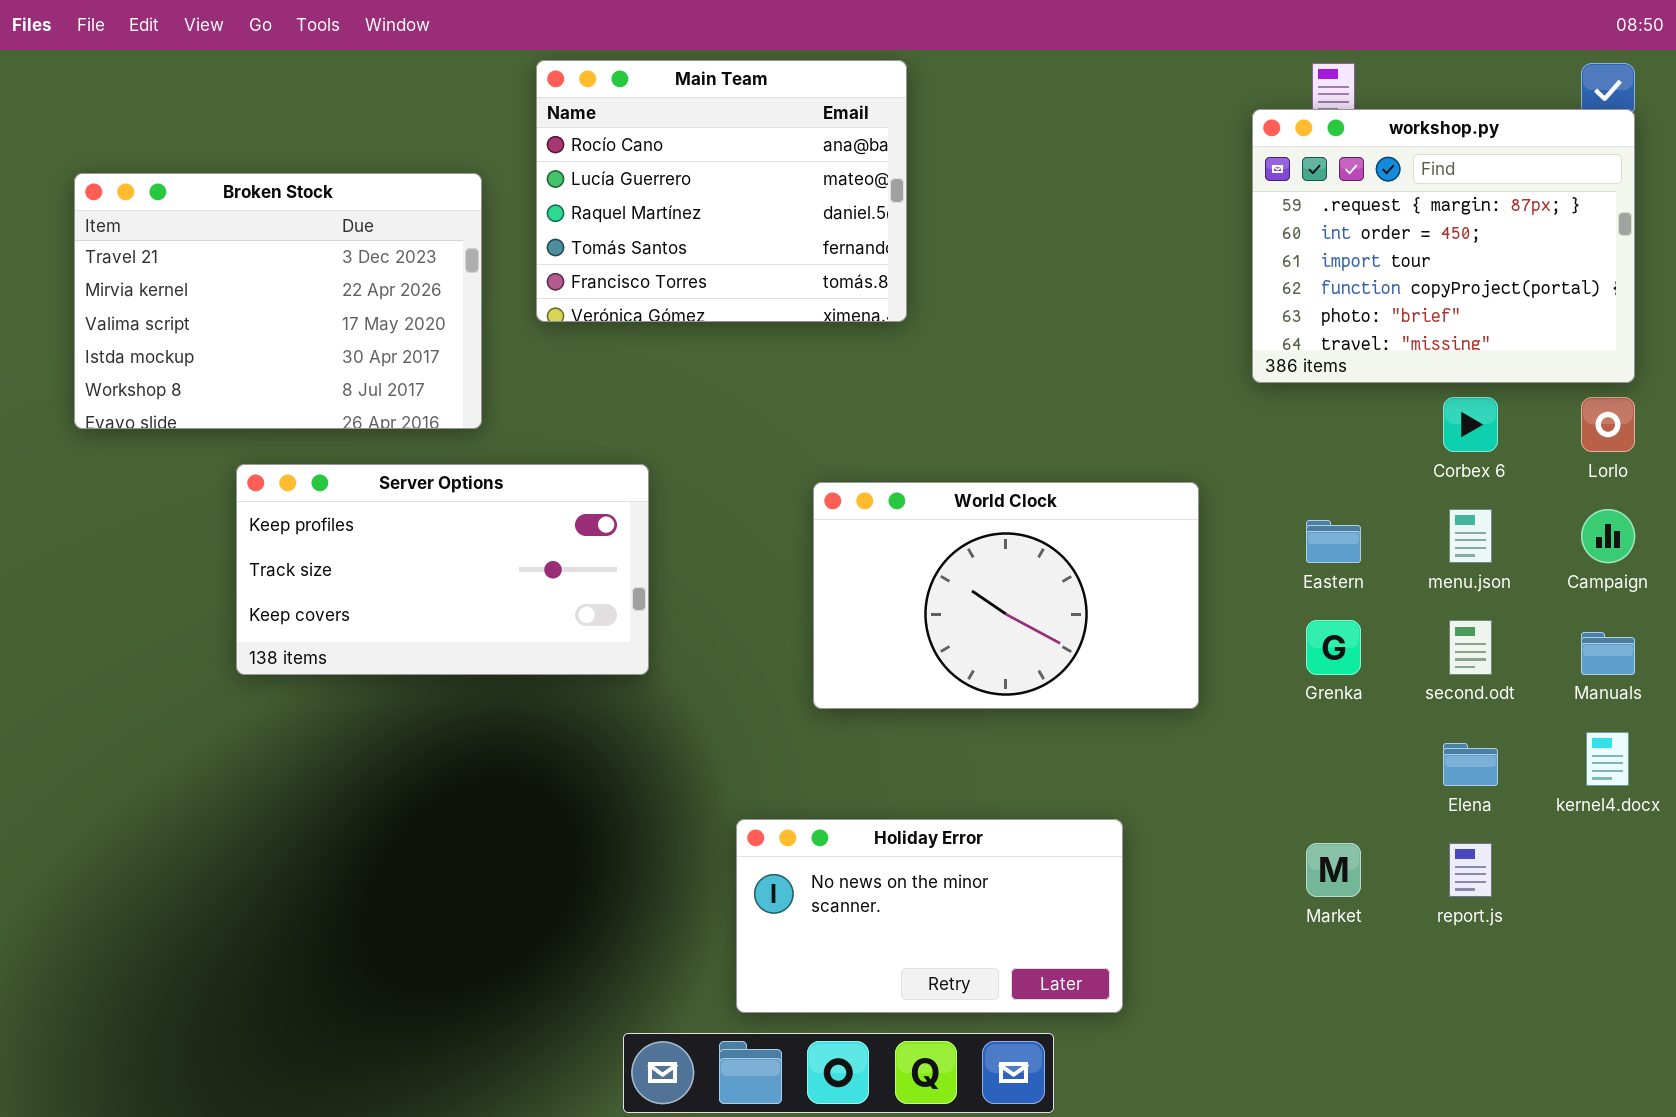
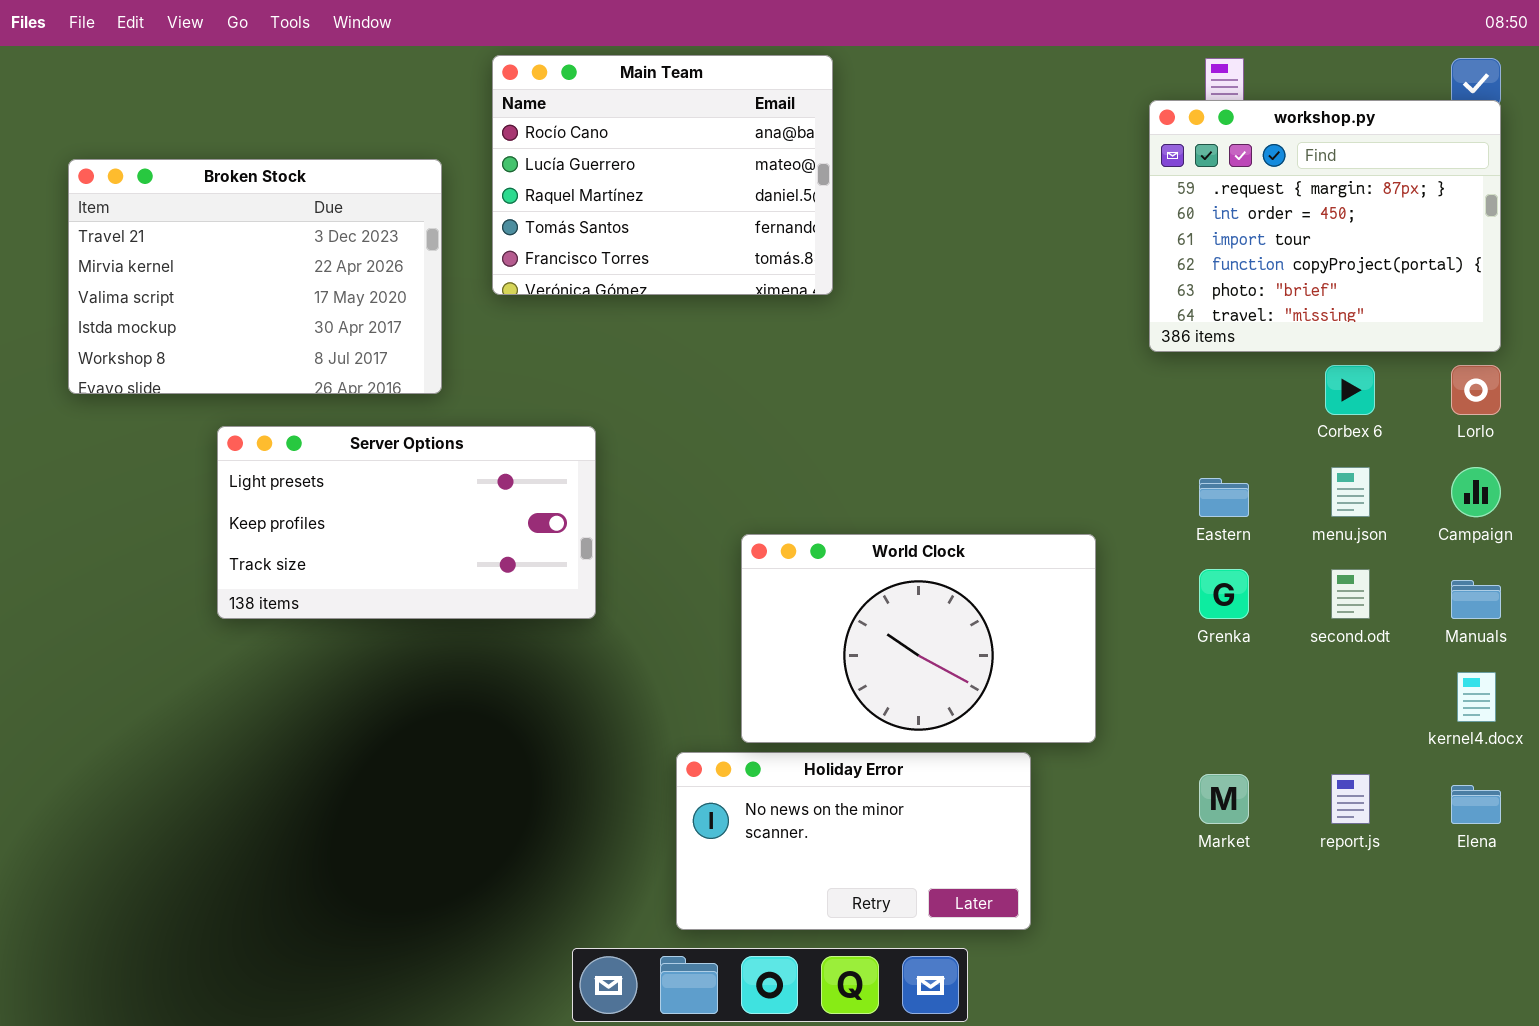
Server Options: [236,464,649,675] -> [217,426,596,619], scrolled up 1 row
World Clock: [813,482,1199,709] -> [741,534,1096,743], moved
Elena: [1443,743,1498,786] -> [1451,785,1501,824], moved

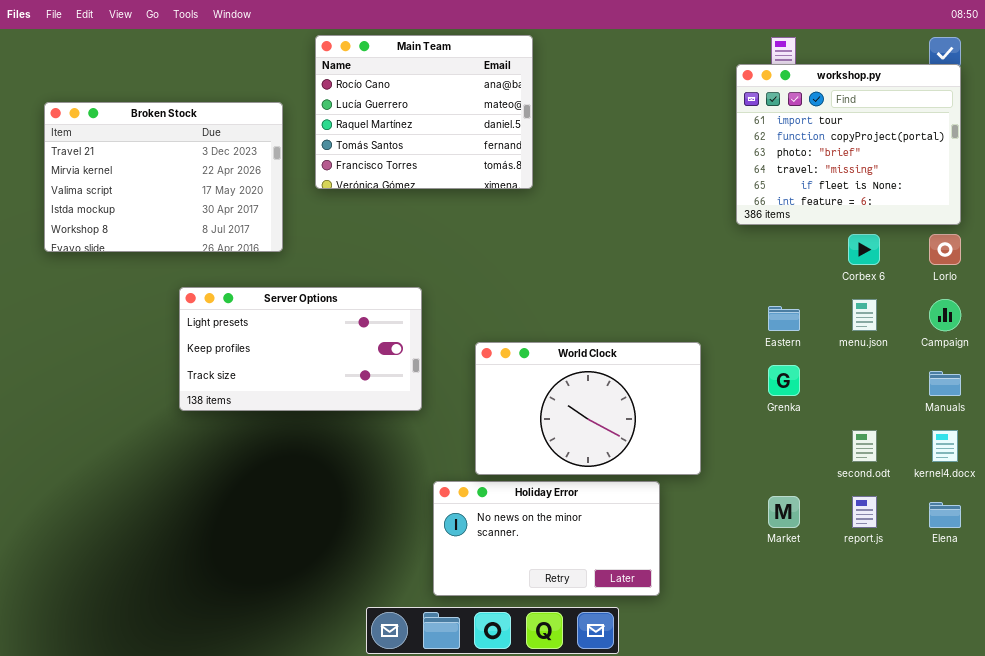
workshop.py: [1149,100,1501,352] -> [736,64,961,225], scrolled down 2 rows
Server Options: [217,426,596,619] -> [179,287,422,411], moved
second.odt: [1331,569,1370,619] -> [852,430,877,462], moved

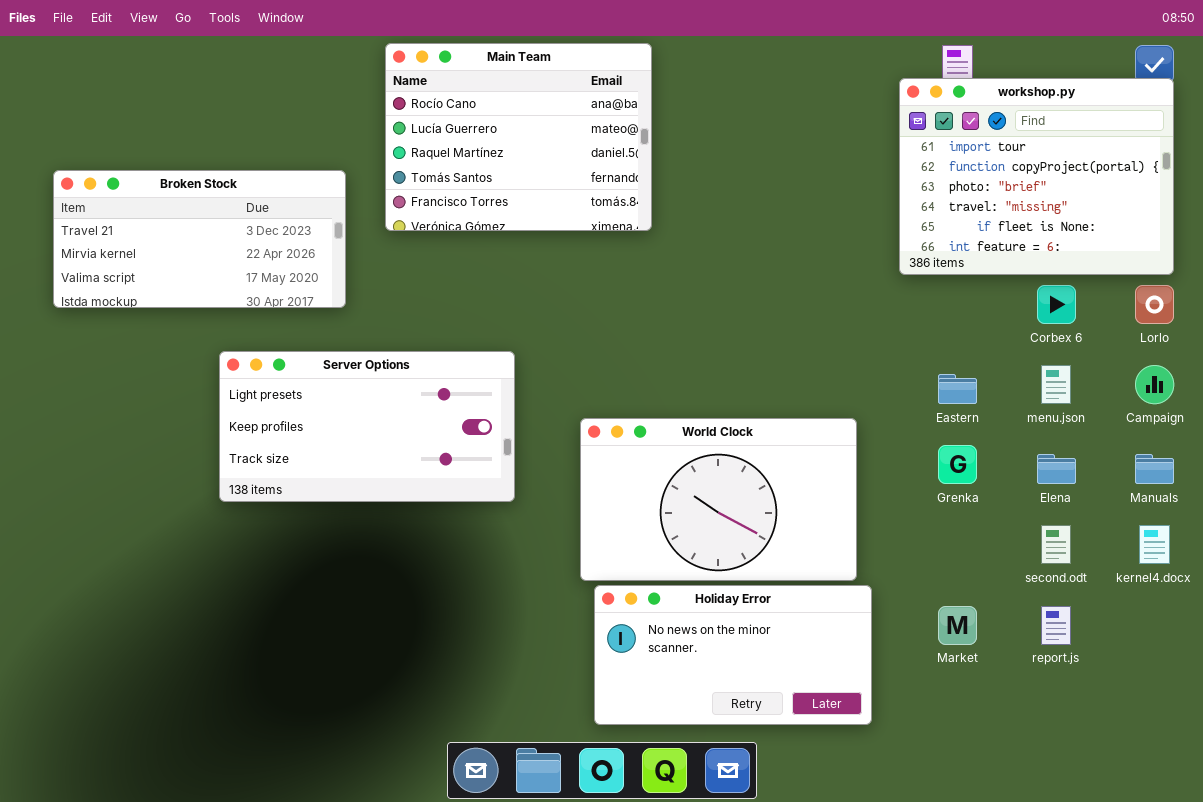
Broken Stock: [44,102,283,252] -> [53,170,346,308], resized
Holiday Error: [433,481,660,596] -> [594,585,872,725], moved
Elena: [929,502,961,528] -> [1037,454,1076,484], moved

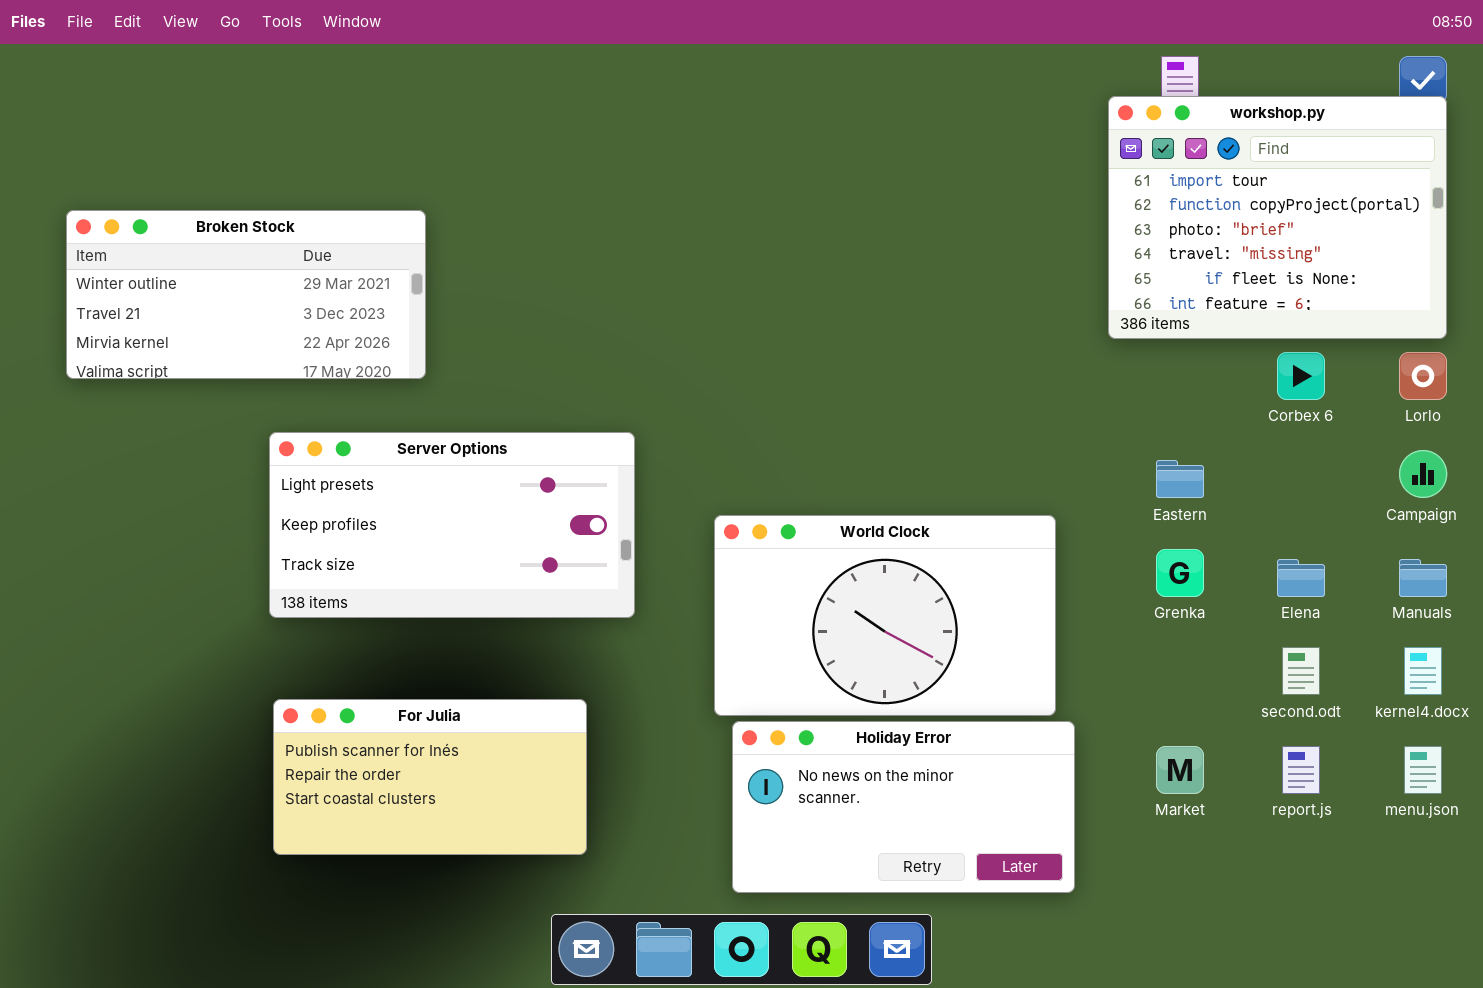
Main Team: [385,43,652,231] -> none, closed
Broken Stock: [53,170,346,308] -> [66,210,426,379], scrolled up 1 row
menu.json: [1041,365,1071,404] -> [1404,746,1442,794], moved
For Julia: none -> [273,699,587,855], opened

